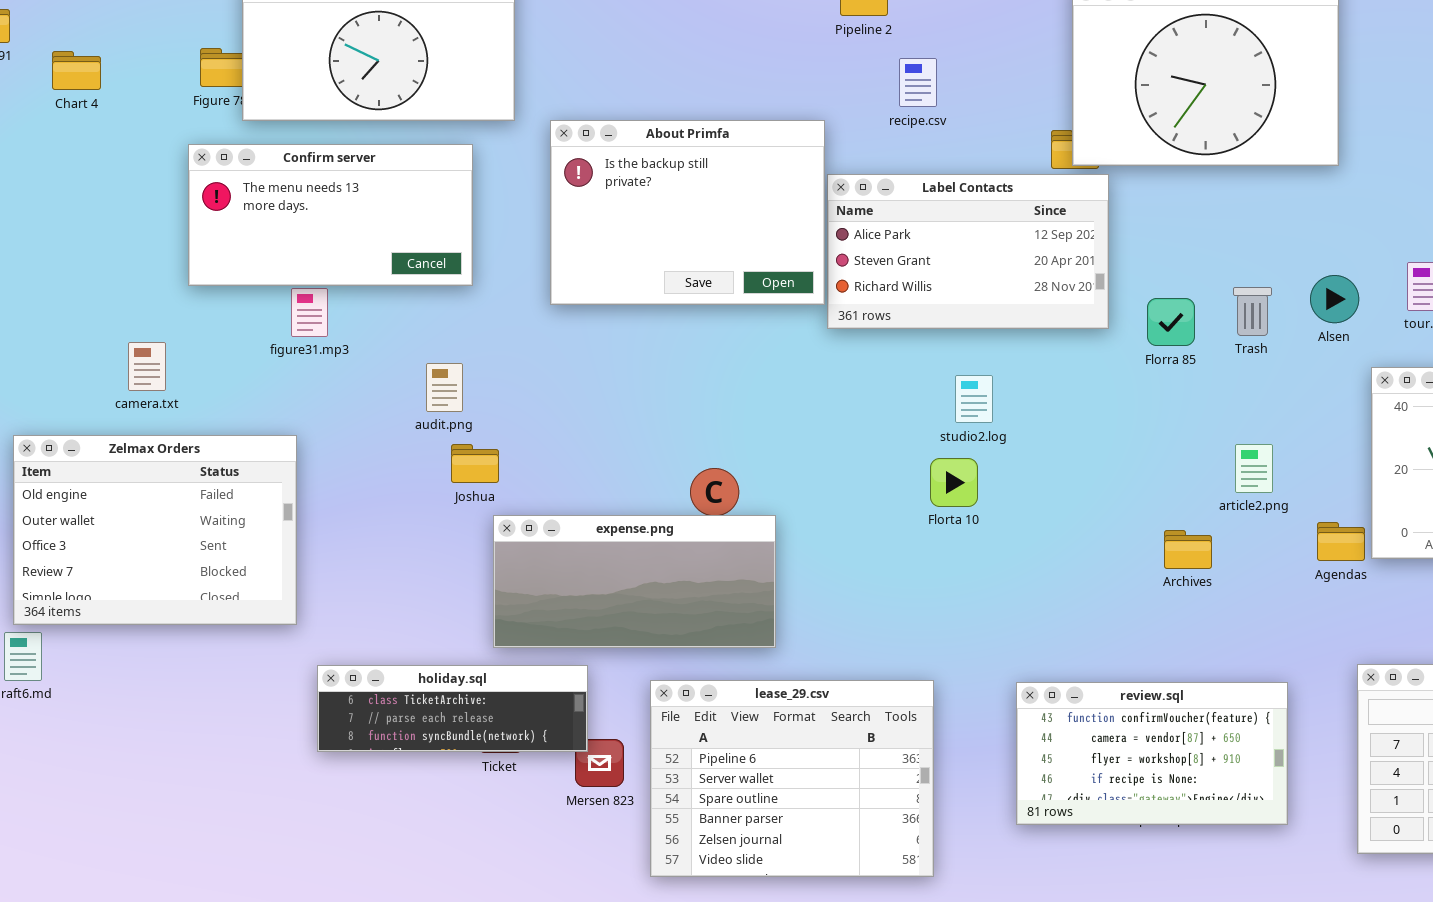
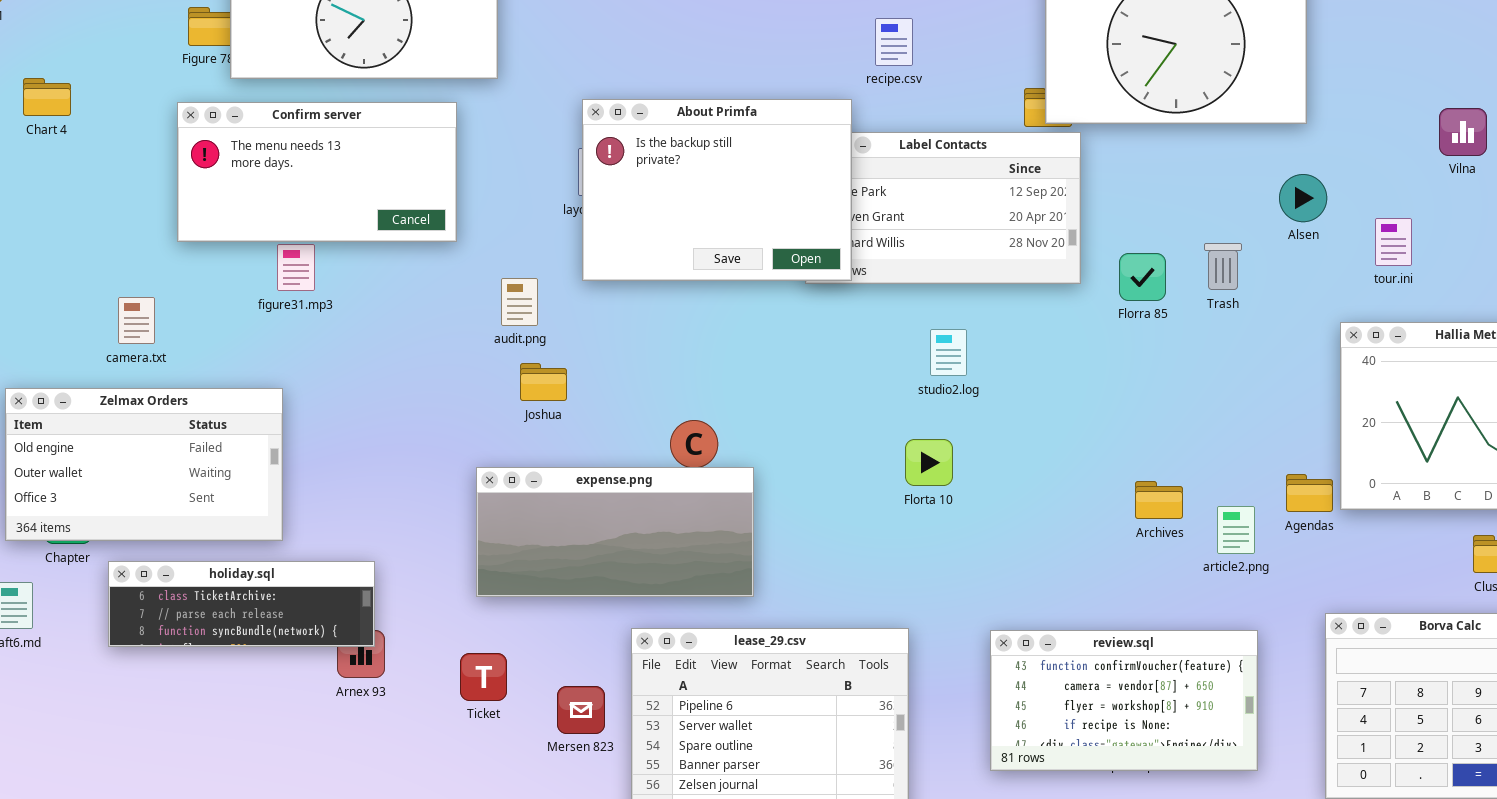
Chart 4: [52,51,101,90] -> [23,78,71,116], moved
About Primfa: [550,120,825,305] -> [582,99,852,281], moved
Alsen: [1310,275,1359,323] -> [1279,174,1327,222], moved
audit.png: [426,363,463,412] -> [501,278,538,326], moved
Zelmax Orders: [13,435,297,625] -> [5,388,283,541], resized
Joshua: [451,444,499,483] -> [520,363,567,401], moved
article2.png: [1235,444,1273,493] -> [1217,506,1255,554], moved
Florta 10: [930,458,978,507] -> [905,439,953,486], moved
holiday.sql: [317,665,588,752] -> [108,561,375,647], moved

